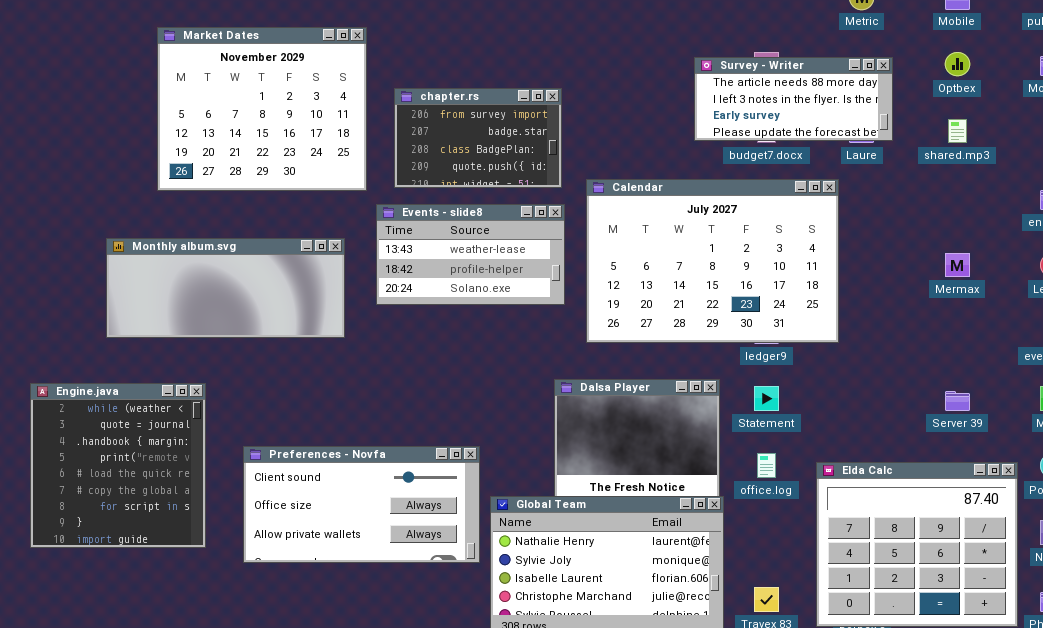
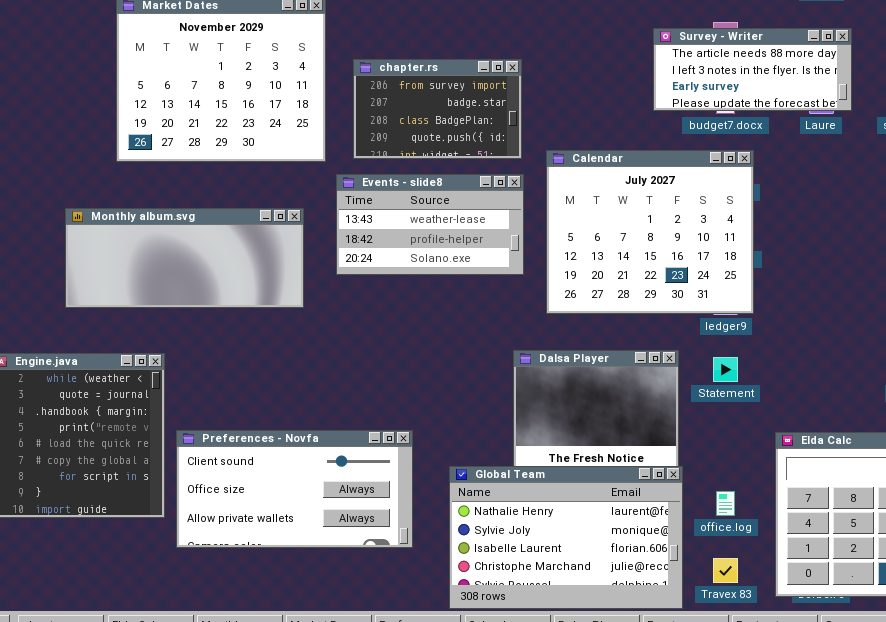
Calendar: [586,179,839,343] -> [546,150,754,314], resized
Preferences - Novfa: [243,446,480,563] -> [176,430,413,548], moved
office.log: [757,453,776,478] -> [716,491,735,516], moved

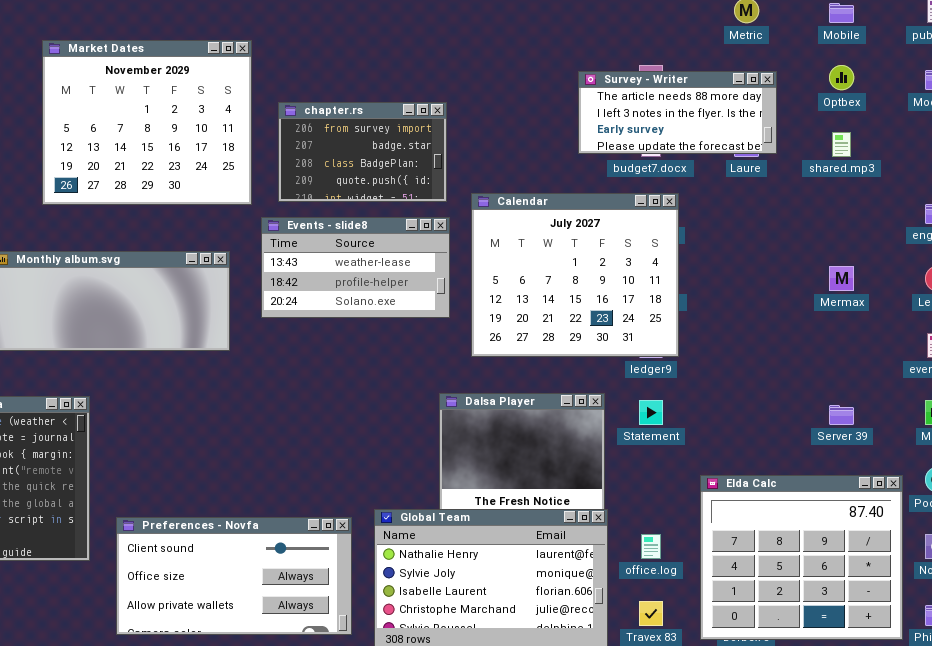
Preferences - Novfa: [176,430,413,548] -> [116,517,352,635], moved

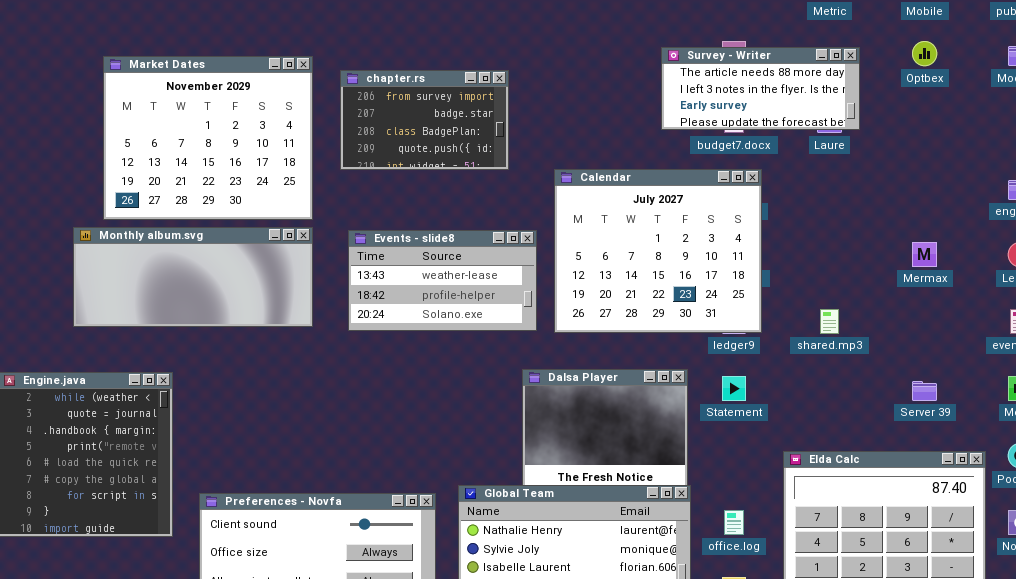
Market Dates: [42,40,252,205] -> [103,56,313,220], moved
chapter.rs: [278,102,447,202] -> [340,70,509,170], moved
shared.mp3: [832,132,851,157] -> [820,309,839,334], moved
Events - slide8: [261,217,450,318] -> [348,230,537,331], moved

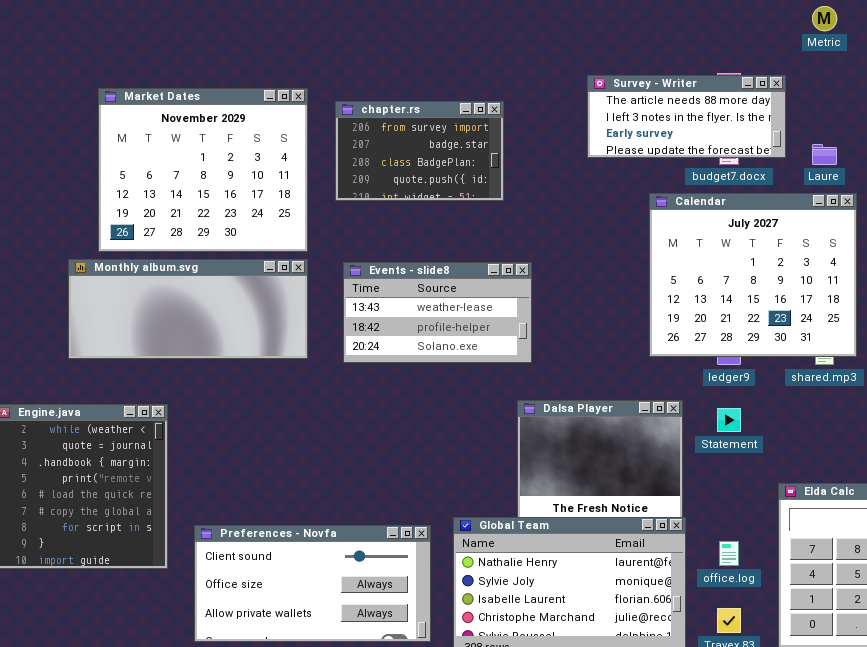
Survey - Writer: [661,47,860,130] -> [587,75,786,158], moved
Calendar: [554,169,762,333] -> [649,193,857,357], moved

